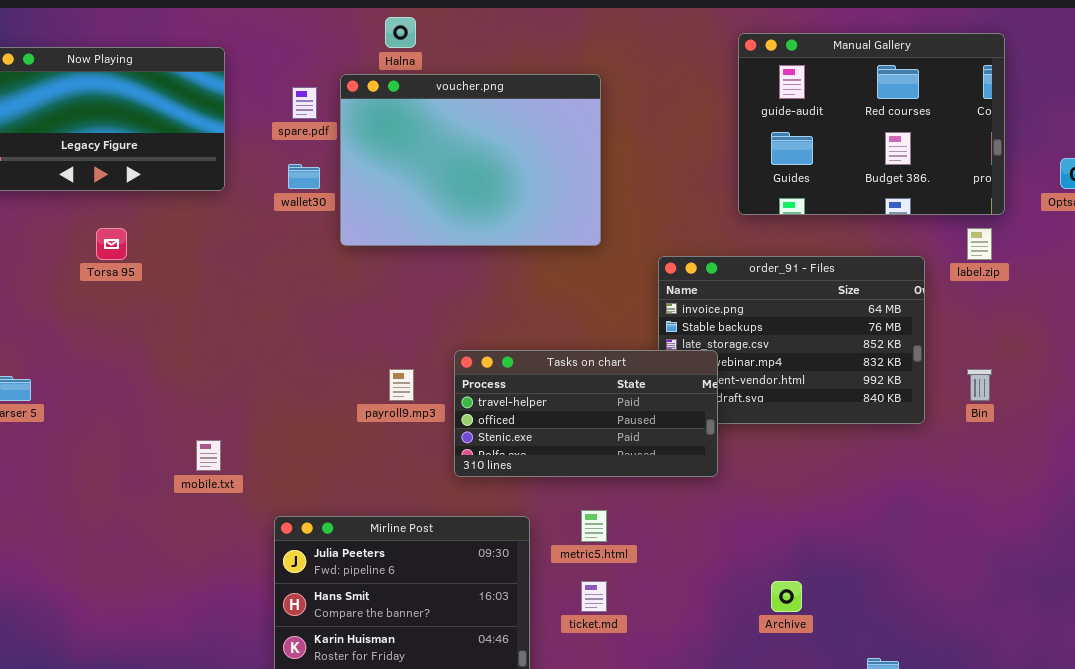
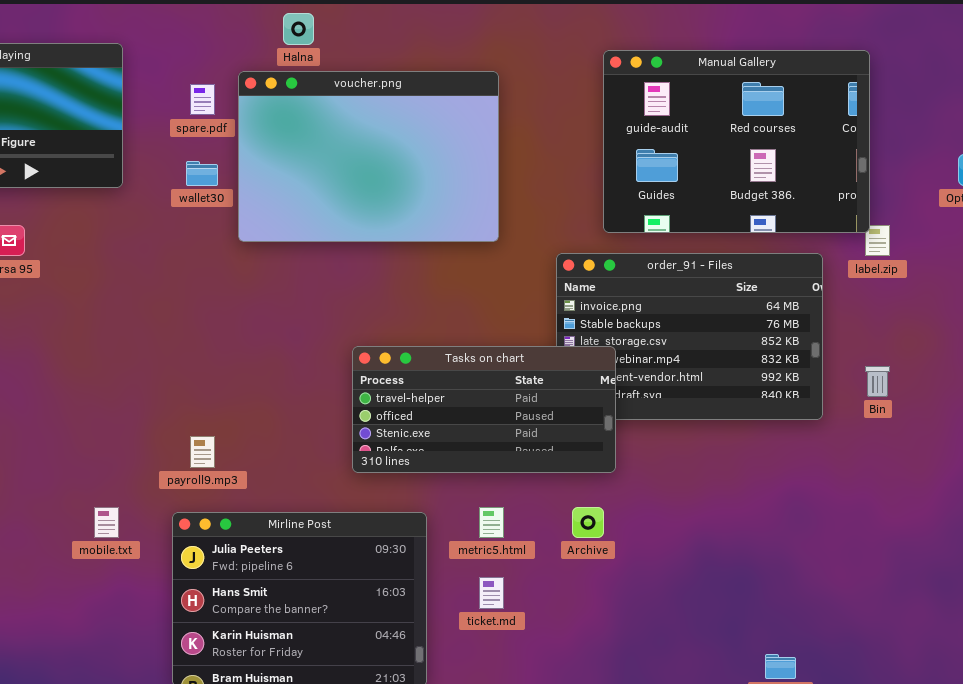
Manual Gallery: [738,33,1005,215] -> [603,50,870,233], moved
payroll9.mp3: [389,369,414,401] -> [190,436,215,468], moved
mobile.txt: [196,440,221,471] -> [94,507,119,538], moved
Archive: [771,581,802,612] -> [572,507,604,538], moved

